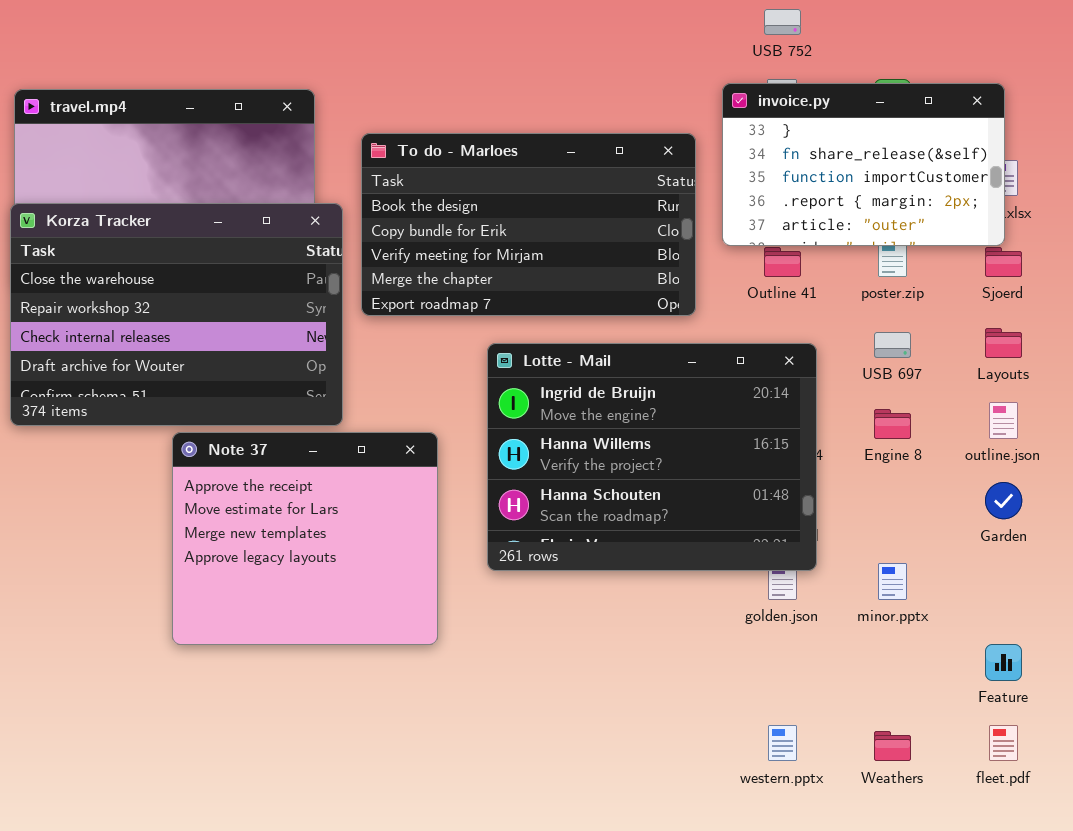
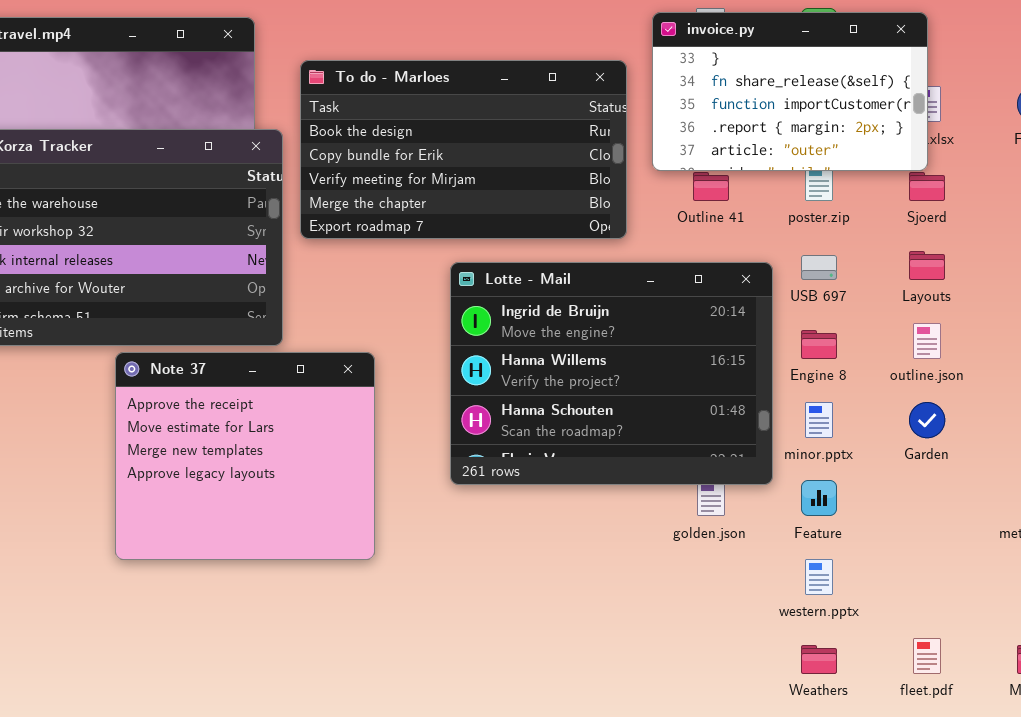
Lotte - Mail: [487,343,817,571] -> [450,262,773,485], moved
minor.pptx: [878,563,907,600] -> [805,402,833,438], moved
Feature: [985,644,1022,681] -> [801,480,837,516], moved
western.pptx: [768,725,797,761] -> [805,559,833,595], moved

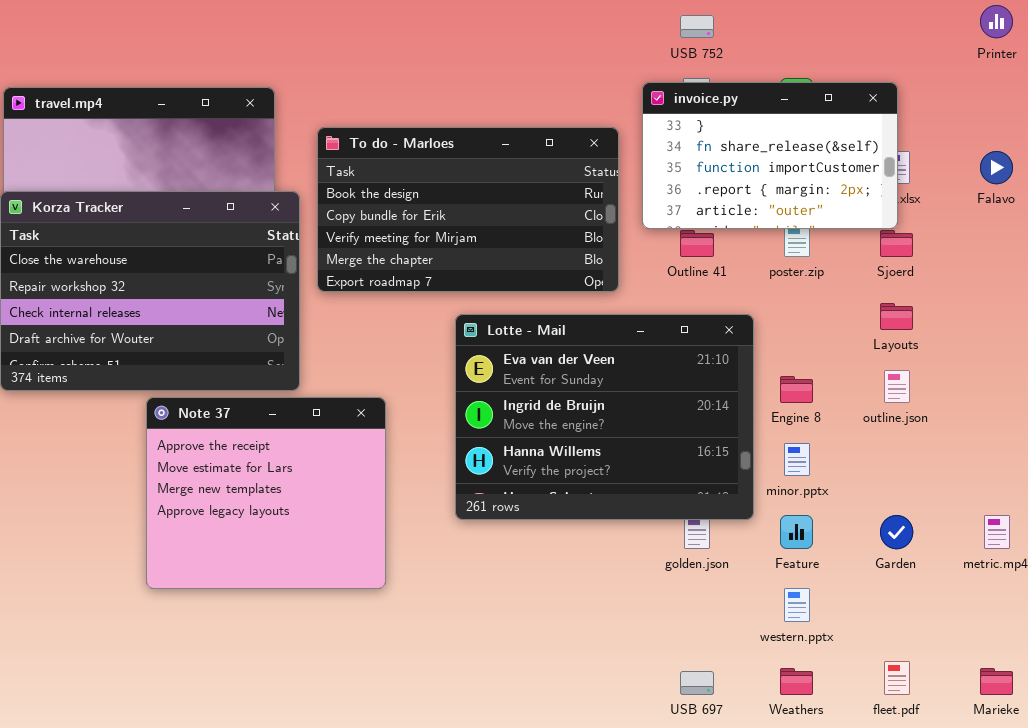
USB 697: [801,255,837,280] -> [680,671,714,695], moved
Lotte - Mail: [450,262,773,485] -> [455,314,754,520], scrolled up 1 row
Garden: [909,402,945,438] -> [880,515,913,549], moved

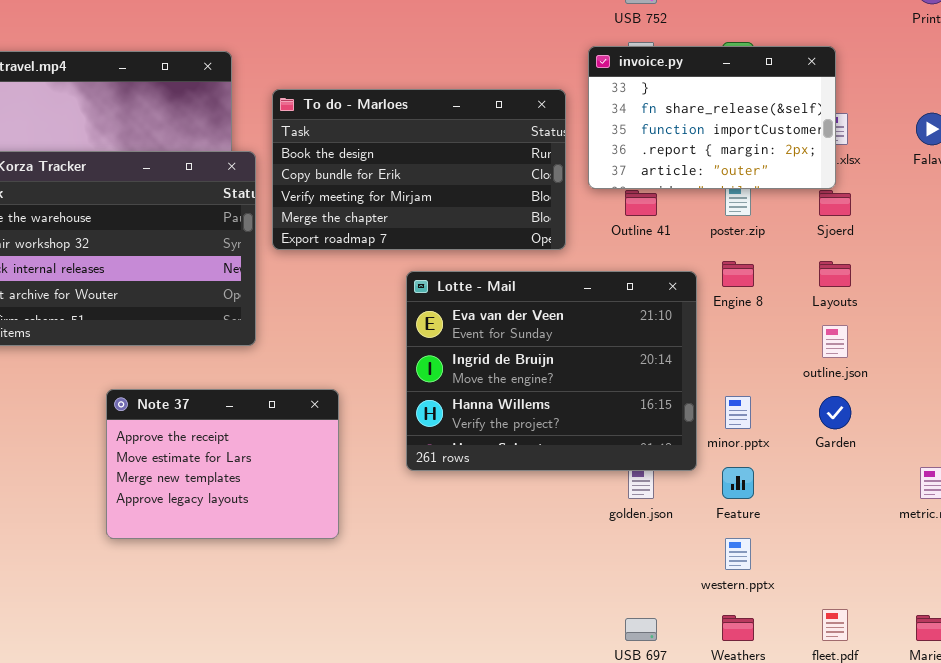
Engine 8: [780,376,813,403] -> [722,261,754,287], moved
Note 37: [146,397,386,589] -> [106,389,339,539], resized
Garden: [880,515,913,549] -> [819,396,851,429], moved

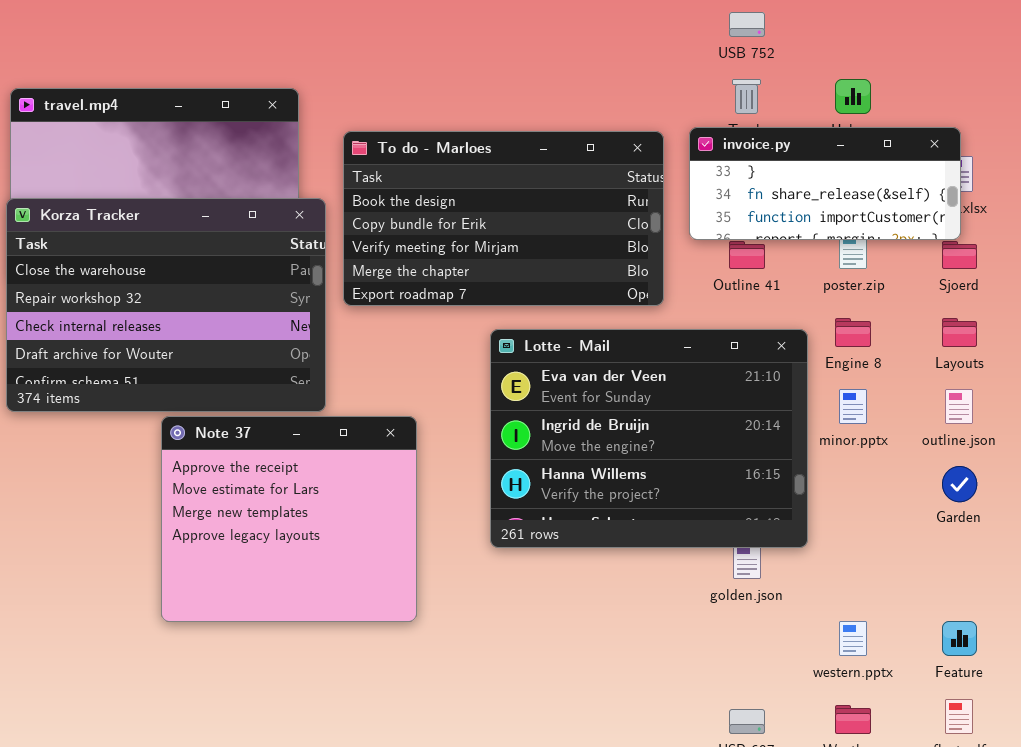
invoice.py: [588,46,836,189] -> [689,127,961,240], resized
Note 37: [106,389,339,539] -> [161,416,417,622], resized
minor.pptx: [725,396,751,429] -> [839,389,867,424], moved
Feature: [722,467,754,499] -> [942,621,977,656], moved

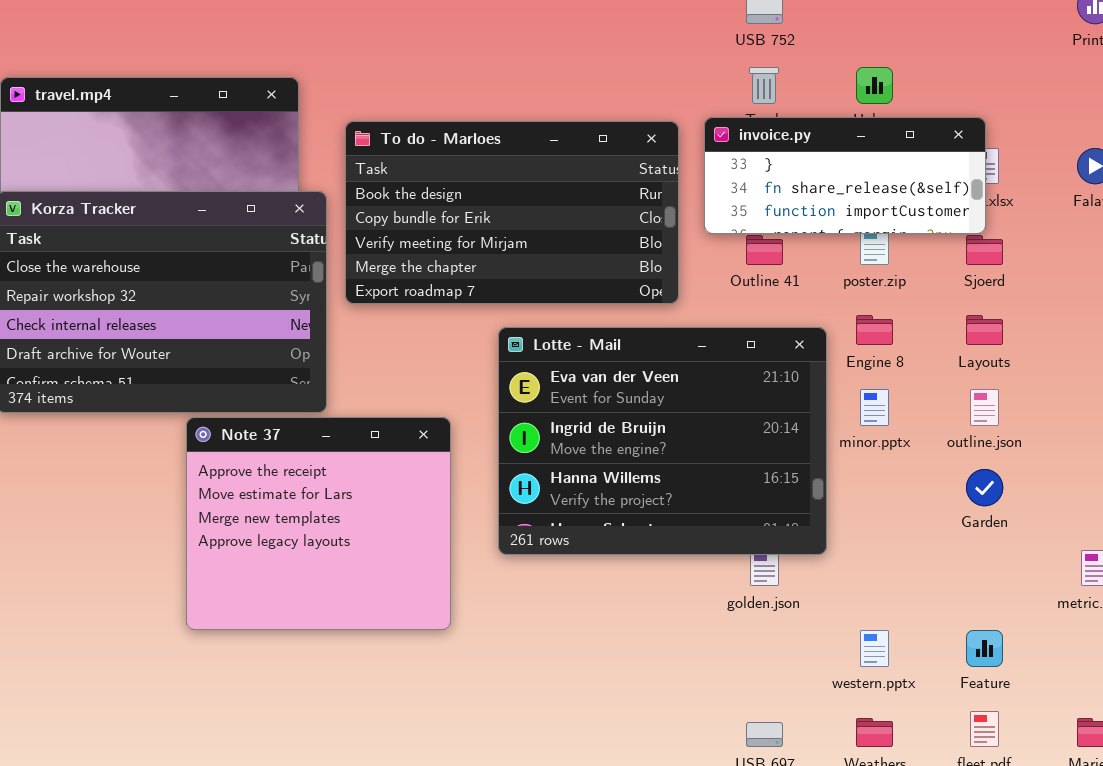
Note 37: [161,416,417,622] -> [186,417,451,630], moved

